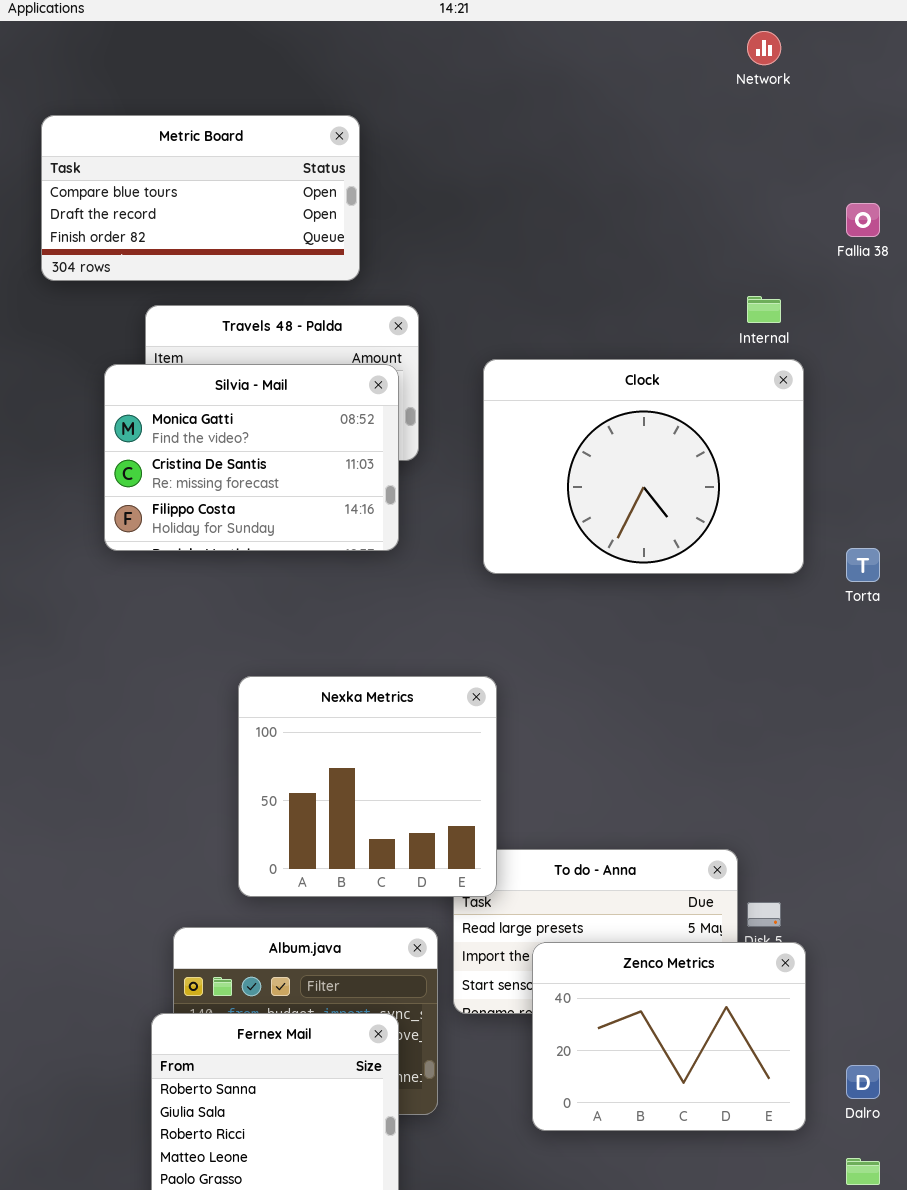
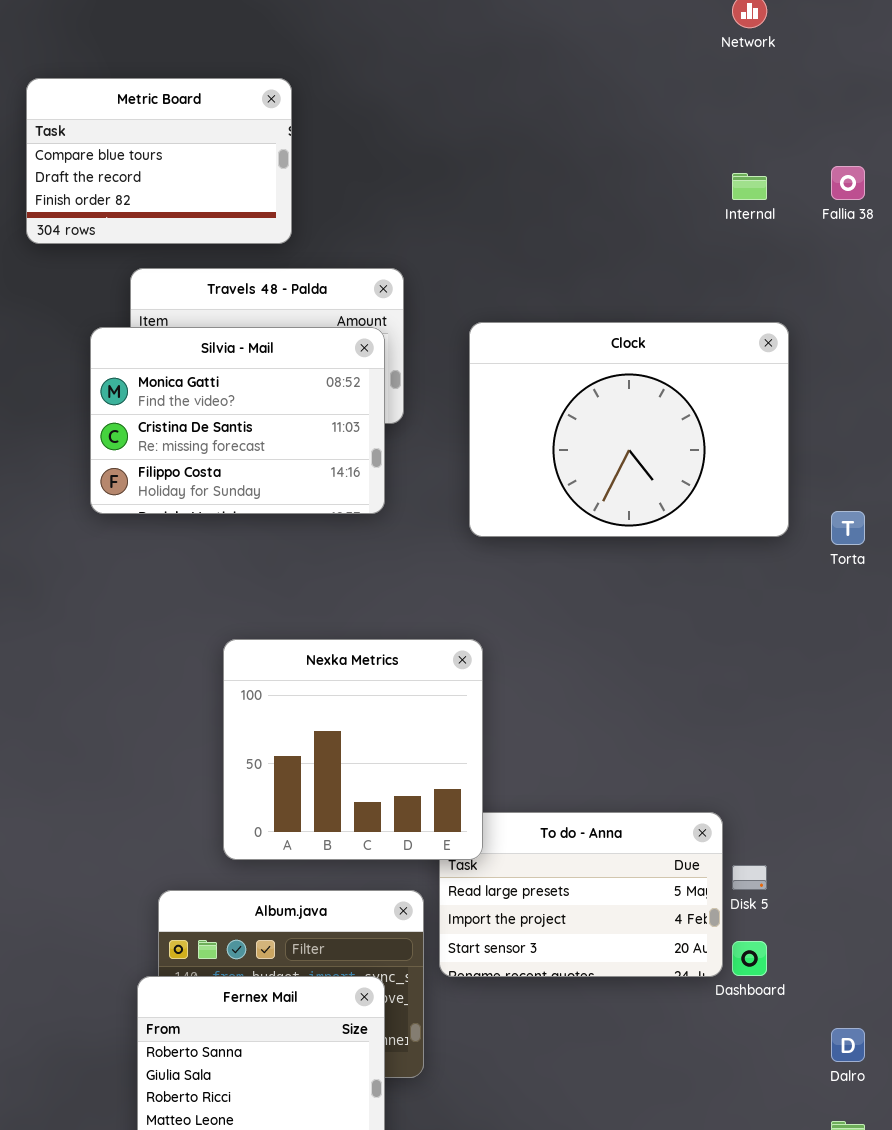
Metric Board: [41,115,360,281] -> [26,78,292,244], resized
Internal: [747,296,781,323] -> [732,173,767,200], moved
Zenco Metrics: [532,942,806,1131] -> none, closed

